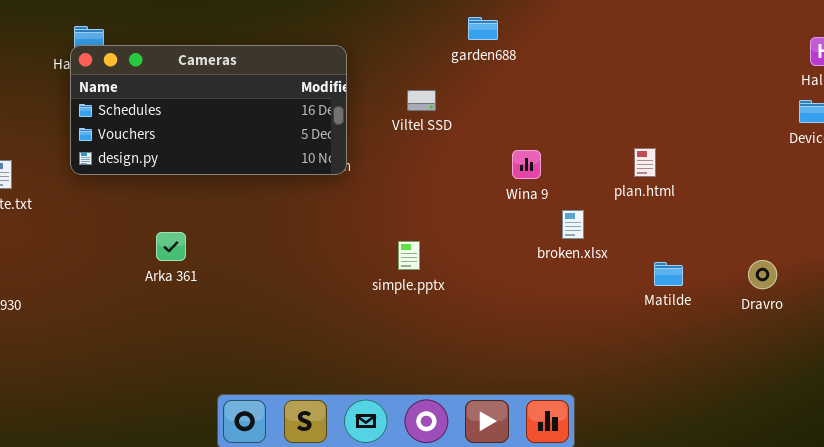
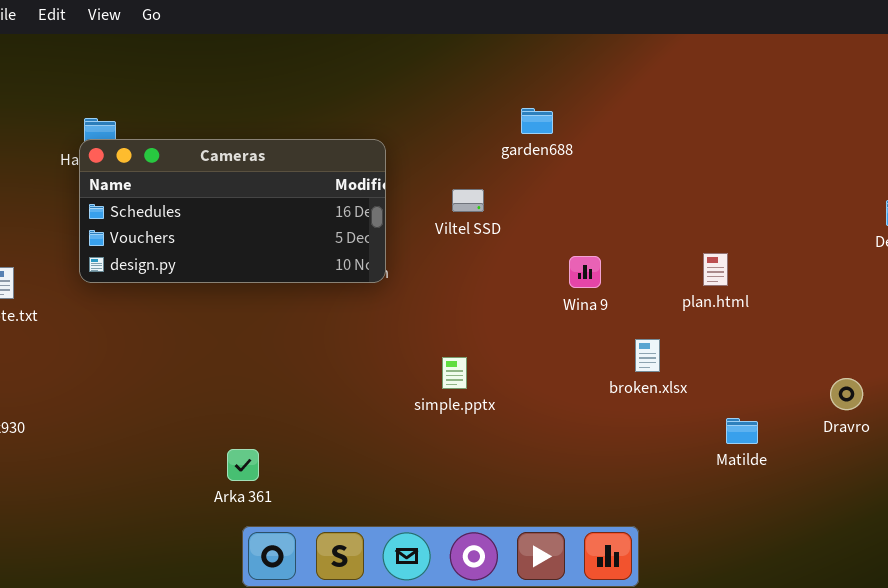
broken.xlsx: [562,210,584,239] -> [635,339,660,372], moved
Arka 361: [156,232,186,261] -> [227,449,259,481], moved
Matilde: [654,262,683,286] -> [726,418,758,444], moved

